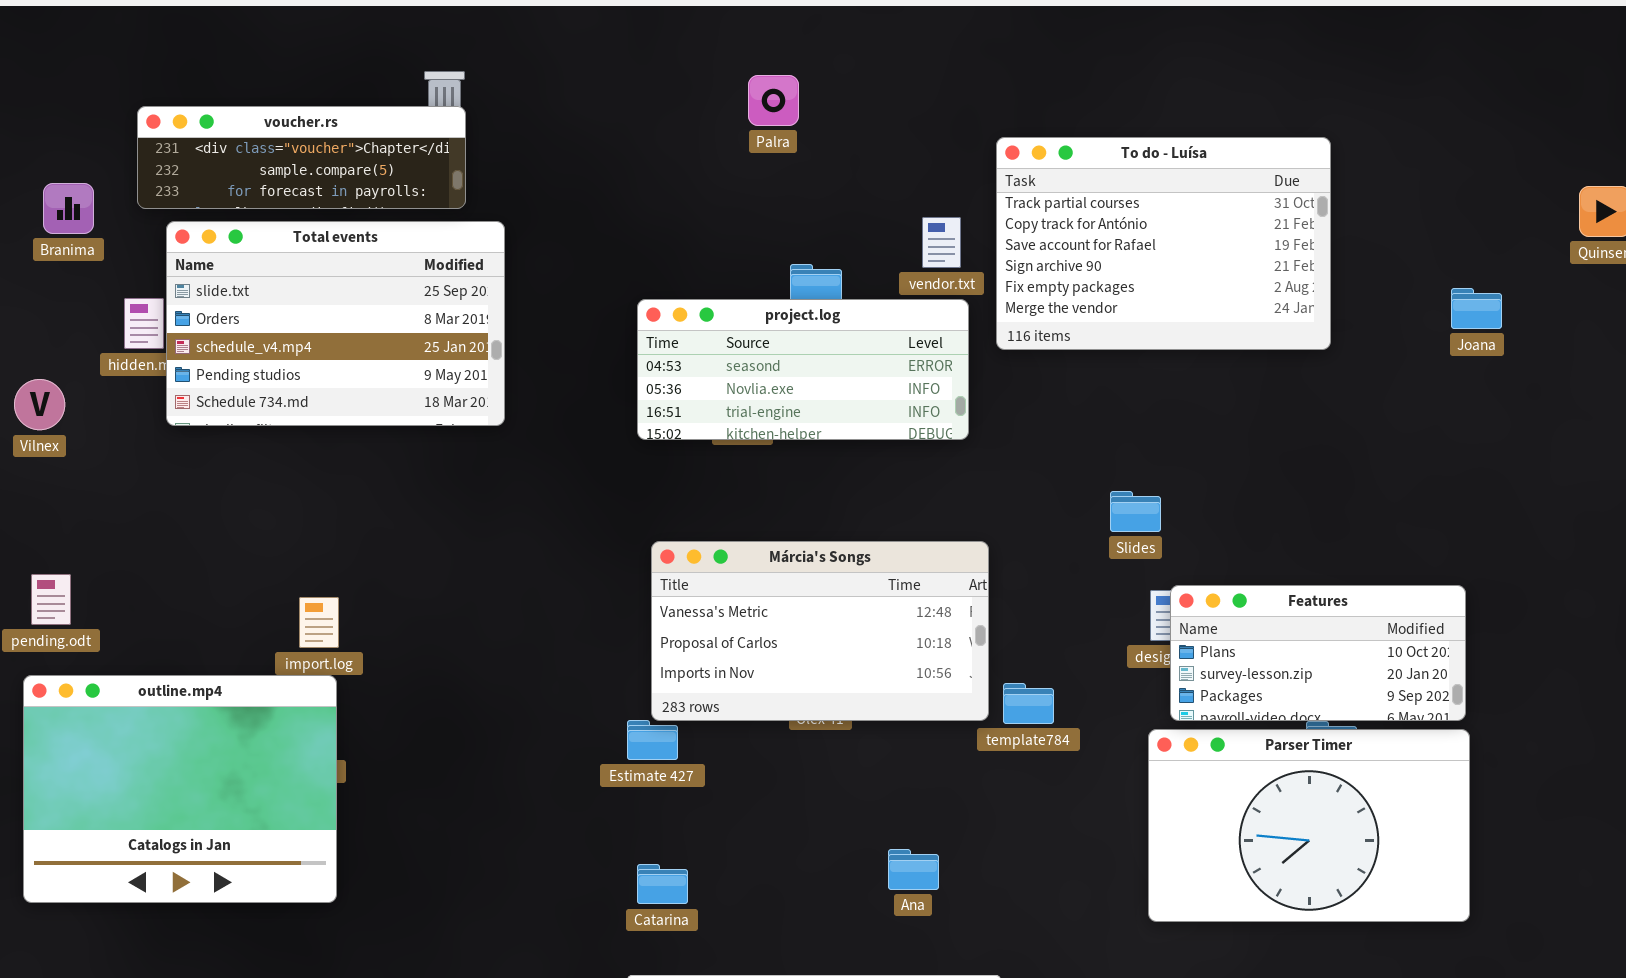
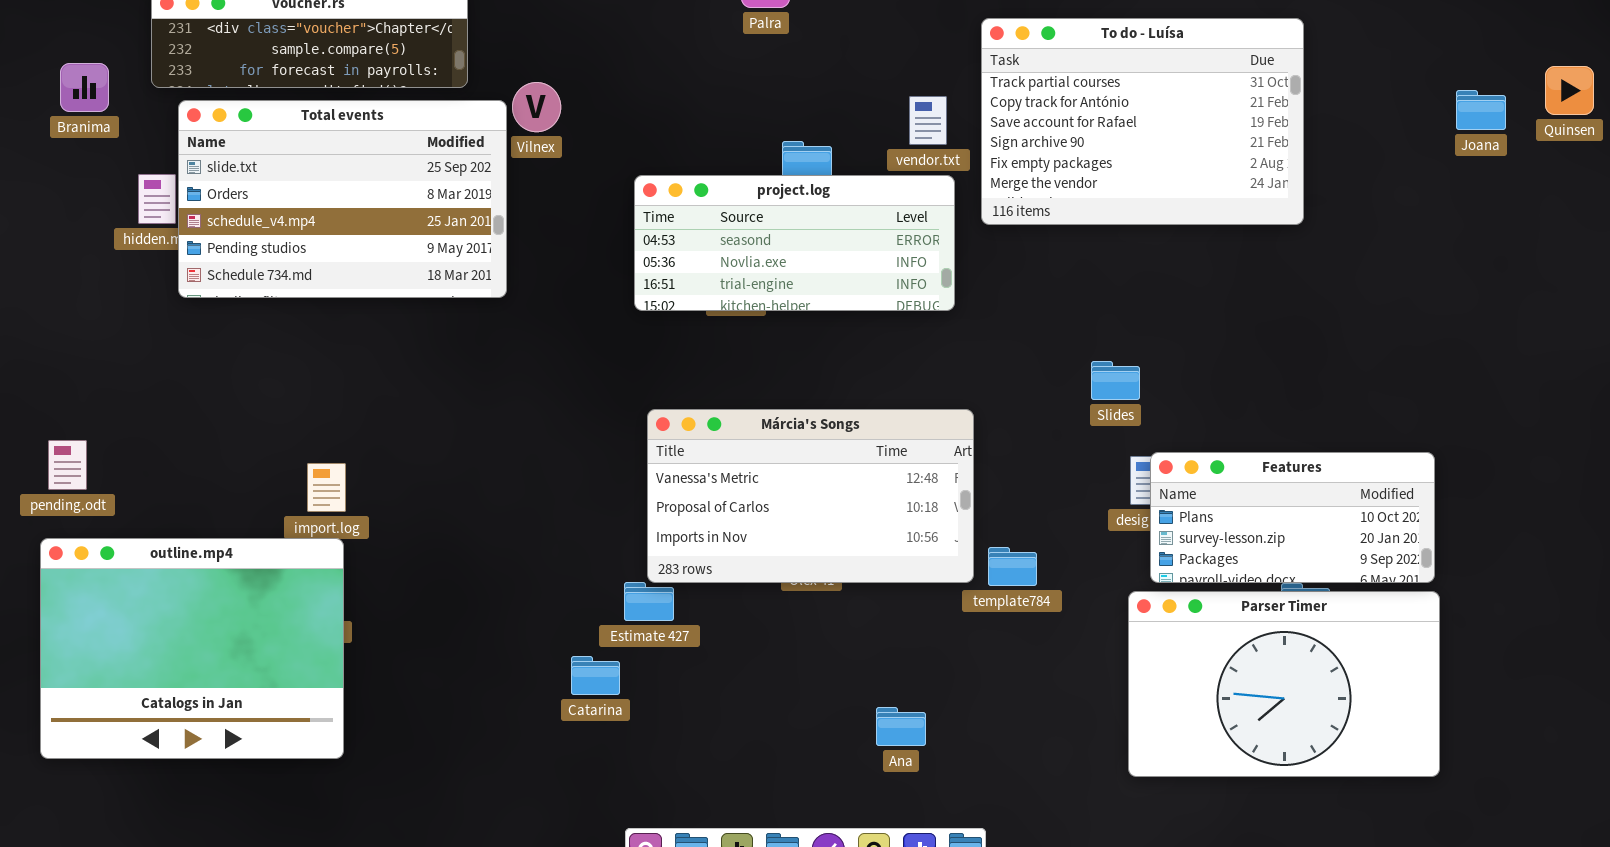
Joana: [1451,288,1502,329] -> [1456,90,1506,130], moved
Vilnex: [14,379,65,430] -> [512,82,561,132], moved
Catarina: [637,864,688,904] -> [571,656,620,695], moved

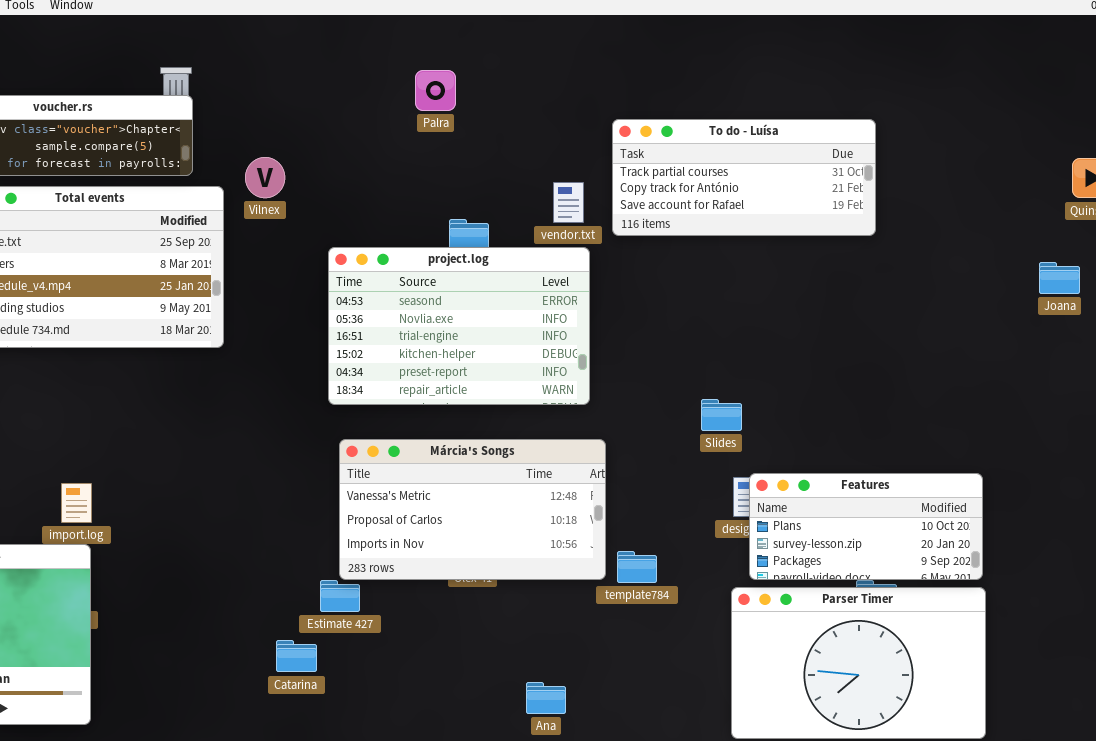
To do - Luísa: [981,18,1304,225] -> [612,119,876,236], resized
Vilnex: [512,82,561,132] -> [245,157,285,198], moved
Joana: [1456,90,1506,130] -> [1039,262,1080,294], moved
project.log: [634,175,955,311] -> [328,247,590,405], resized

